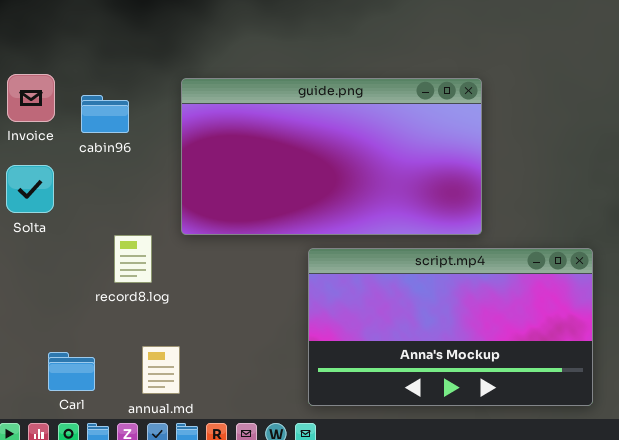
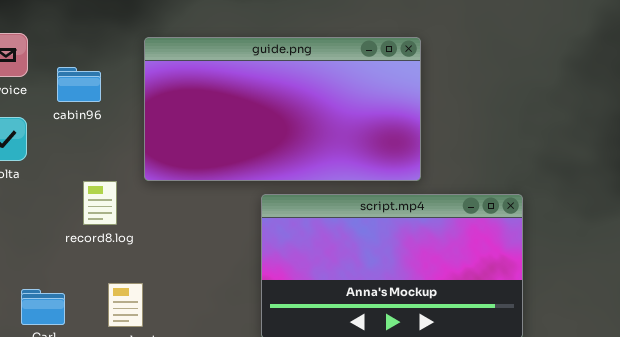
cabin96: [81,95,129,133] -> [57,67,101,102], moved

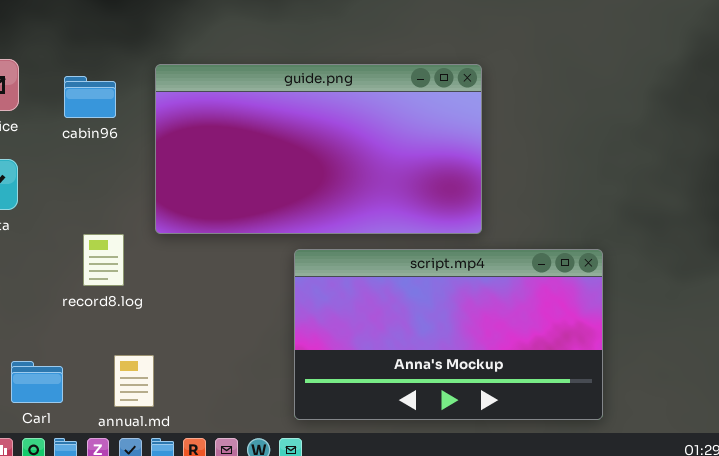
cabin96: [57,67,101,102] -> [64,76,116,118], moved

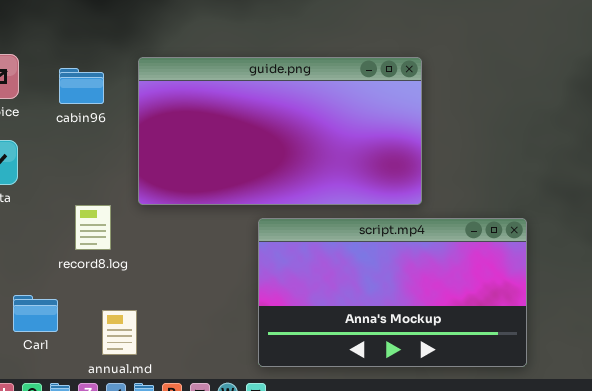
Carl: [11,361,63,403] -> [13,295,58,332], moved

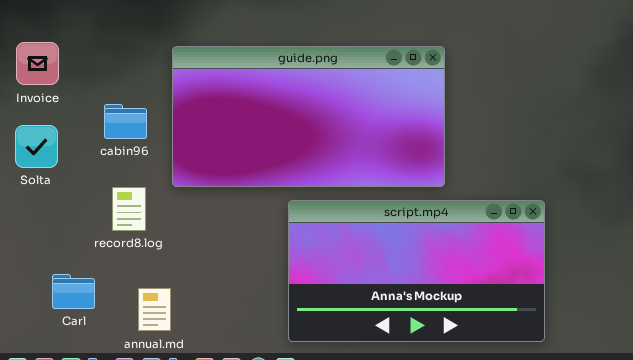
cabin96: [59,68,104,104] -> [104,104,147,139], moved

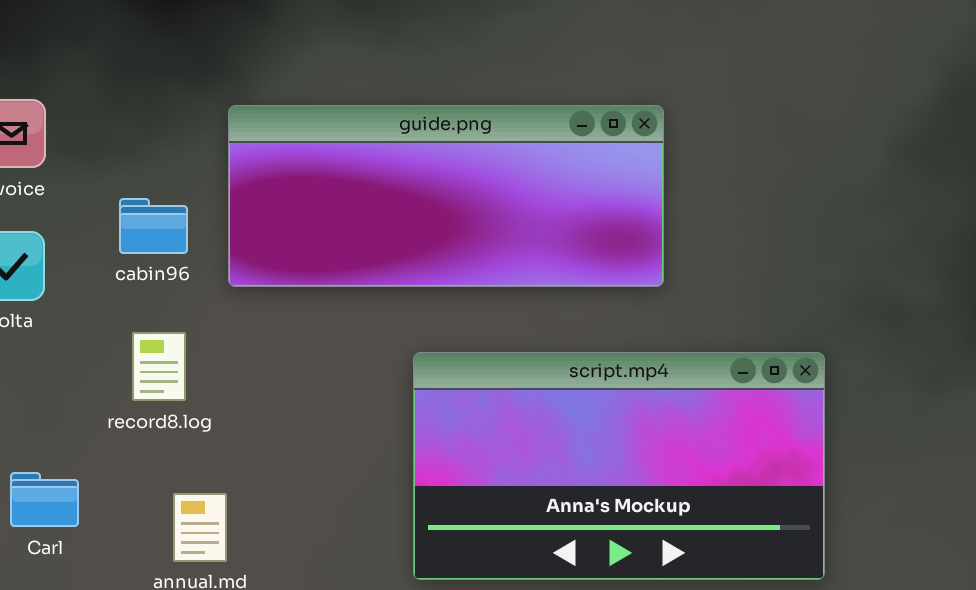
guide.png: [172,46,445,187] -> [228,105,664,287], resized
Carl: [52,274,95,309] -> [10,472,79,527], moved

